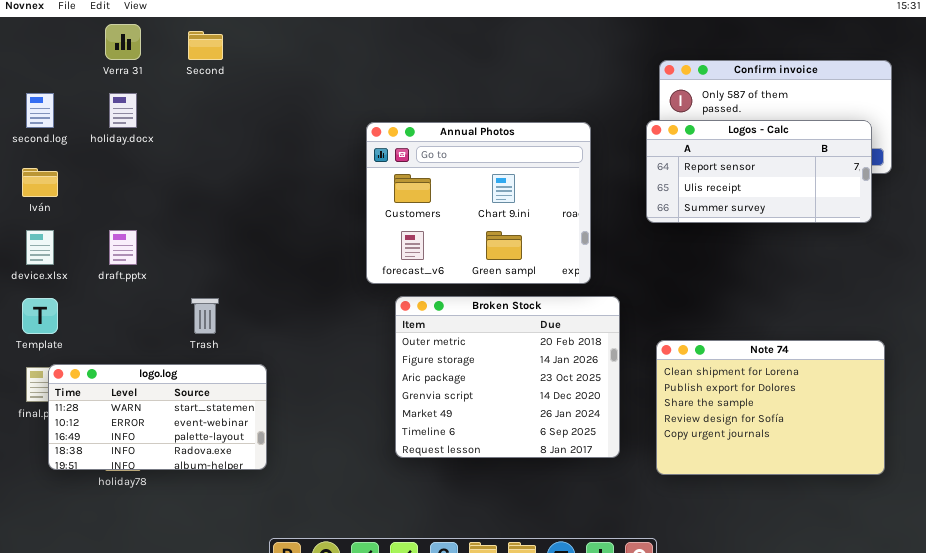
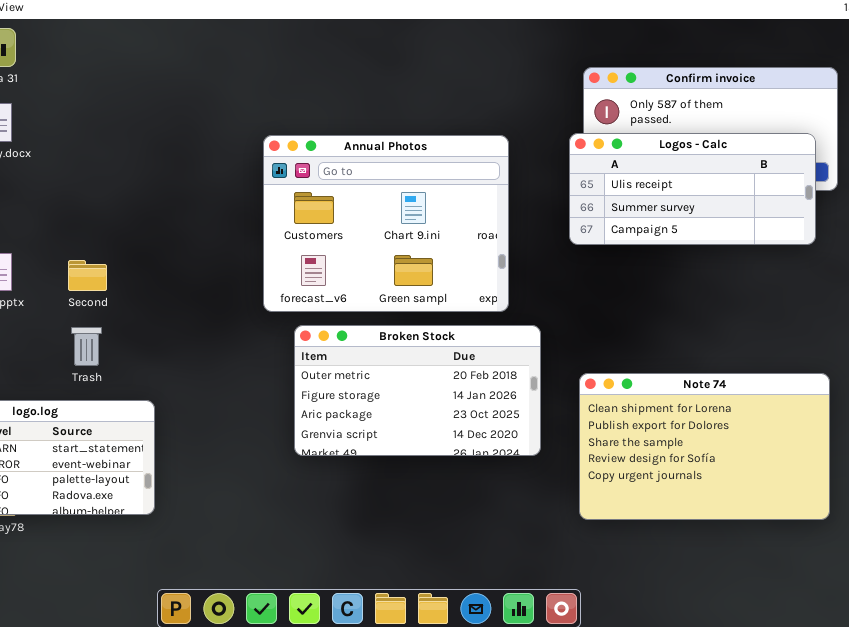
Second: [188,31,223,60] -> [68,260,107,291], moved
Logos - Calc: [646,120,872,223] -> [569,133,816,245], scrolled down 1 row
Broken Stock: [395,296,620,458] -> [294,325,541,456], resized

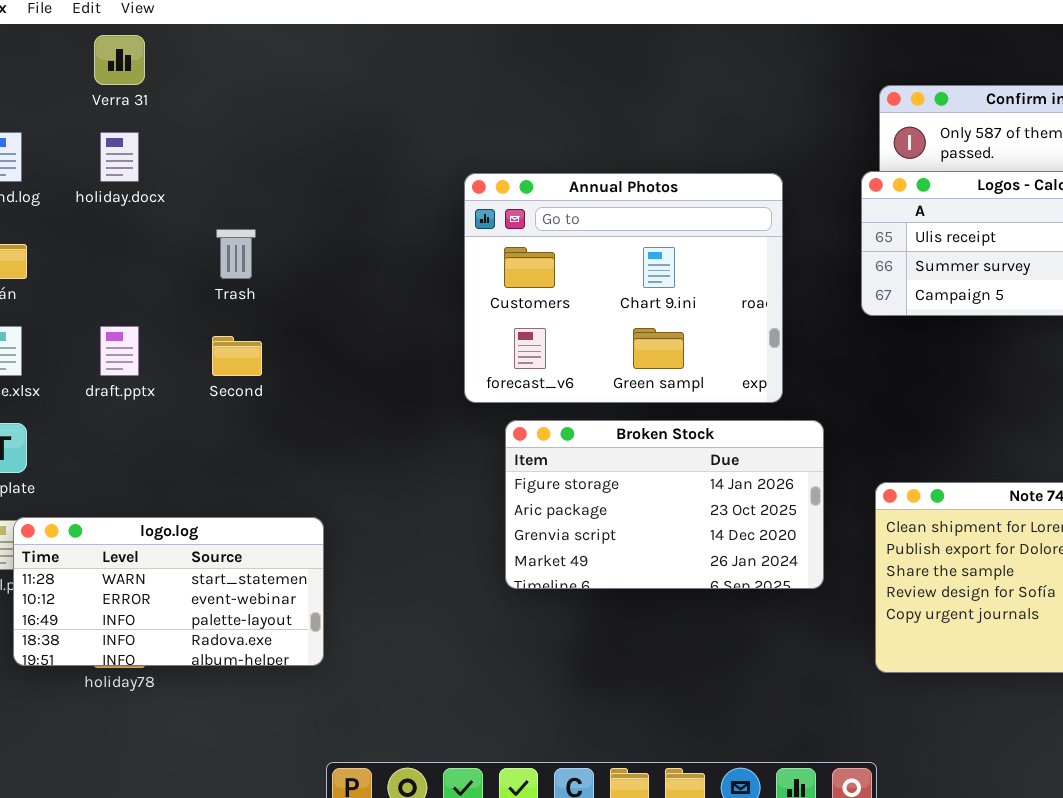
Broken Stock: [294,325,541,456] -> [505,420,824,589], scrolled down 1 row
Trash: [71,327,102,366] -> [216,229,256,279], moved

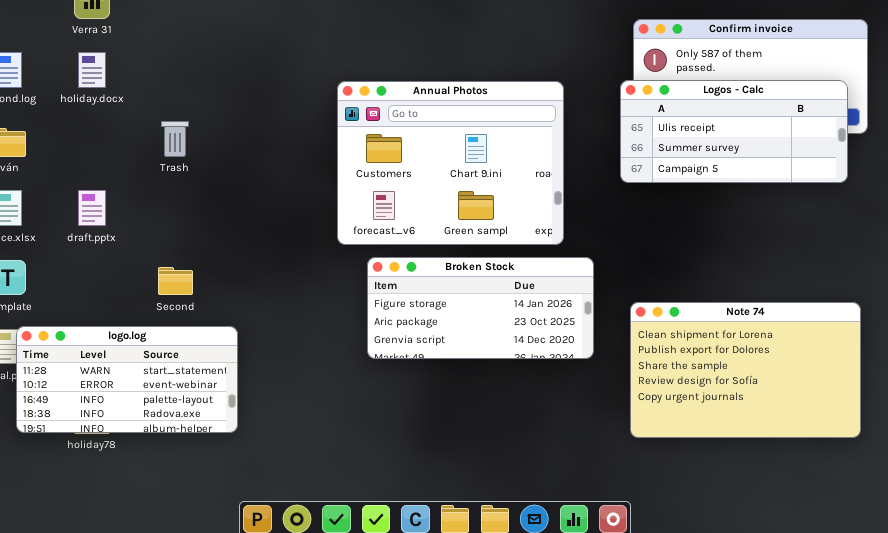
Second: [212,336,262,376] -> [158,267,193,295], moved
Broken Stock: [505,420,824,589] -> [367,257,594,359], resized

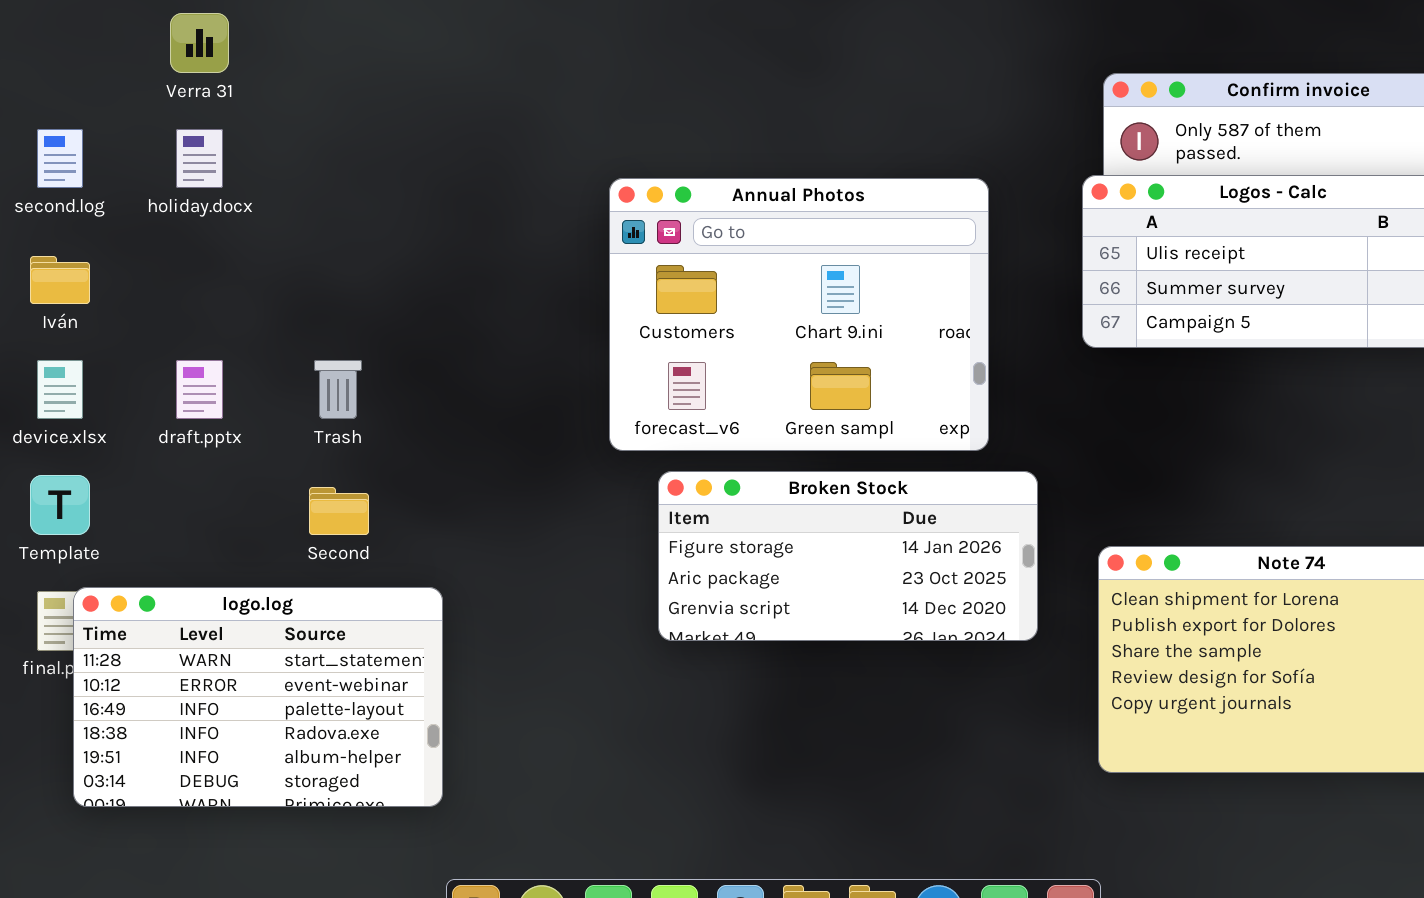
Trash: [161,121,189,157] -> [314,360,362,419], moved
logo.log: [16,326,238,433] -> [73,587,443,807], resized

